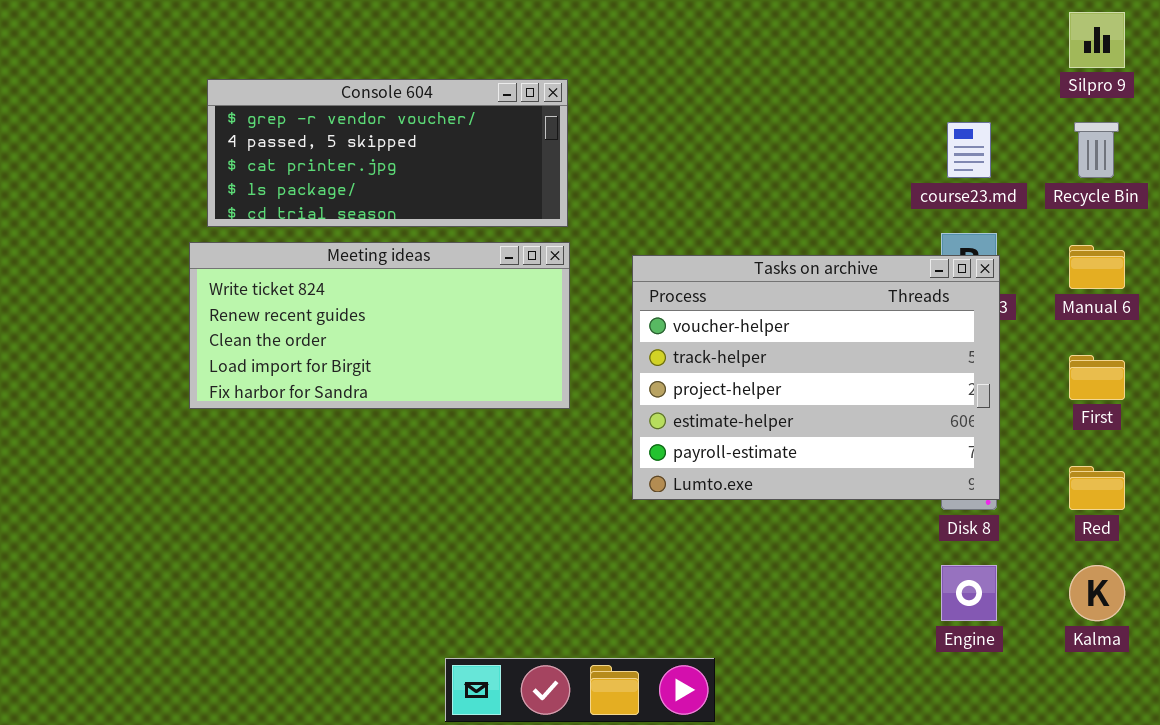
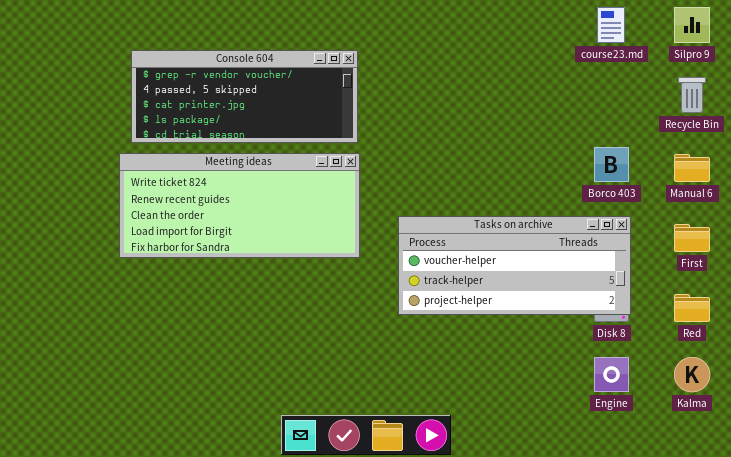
course23.md: [947,122,991,178] -> [597,7,625,43], moved
Tasks on archive: [632,255,1000,500] -> [398,216,631,315], resized

